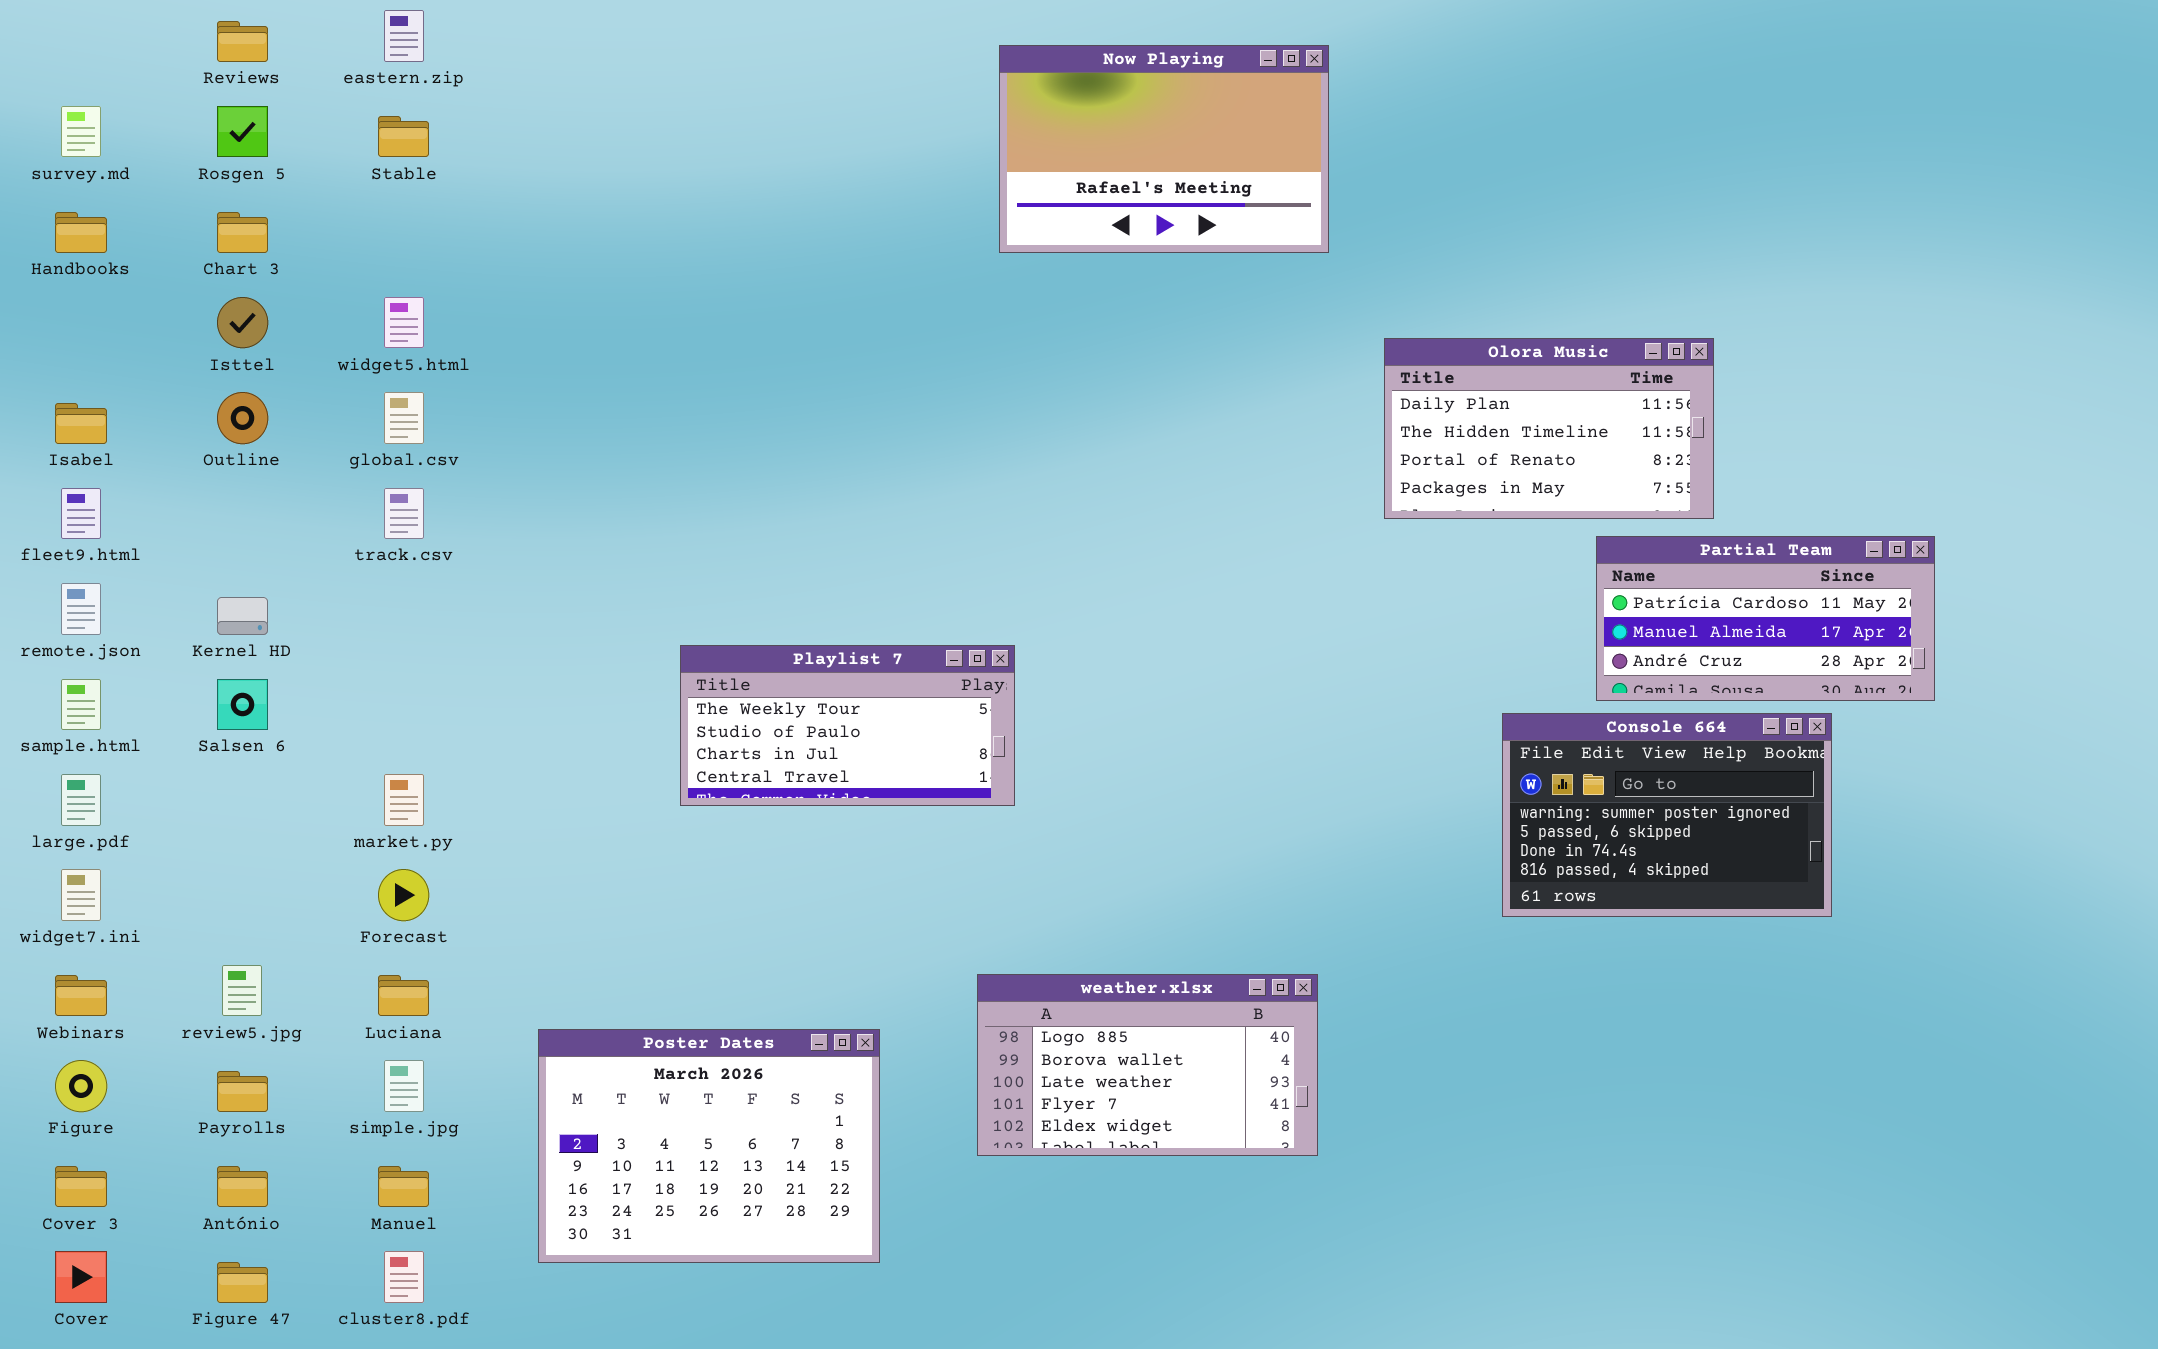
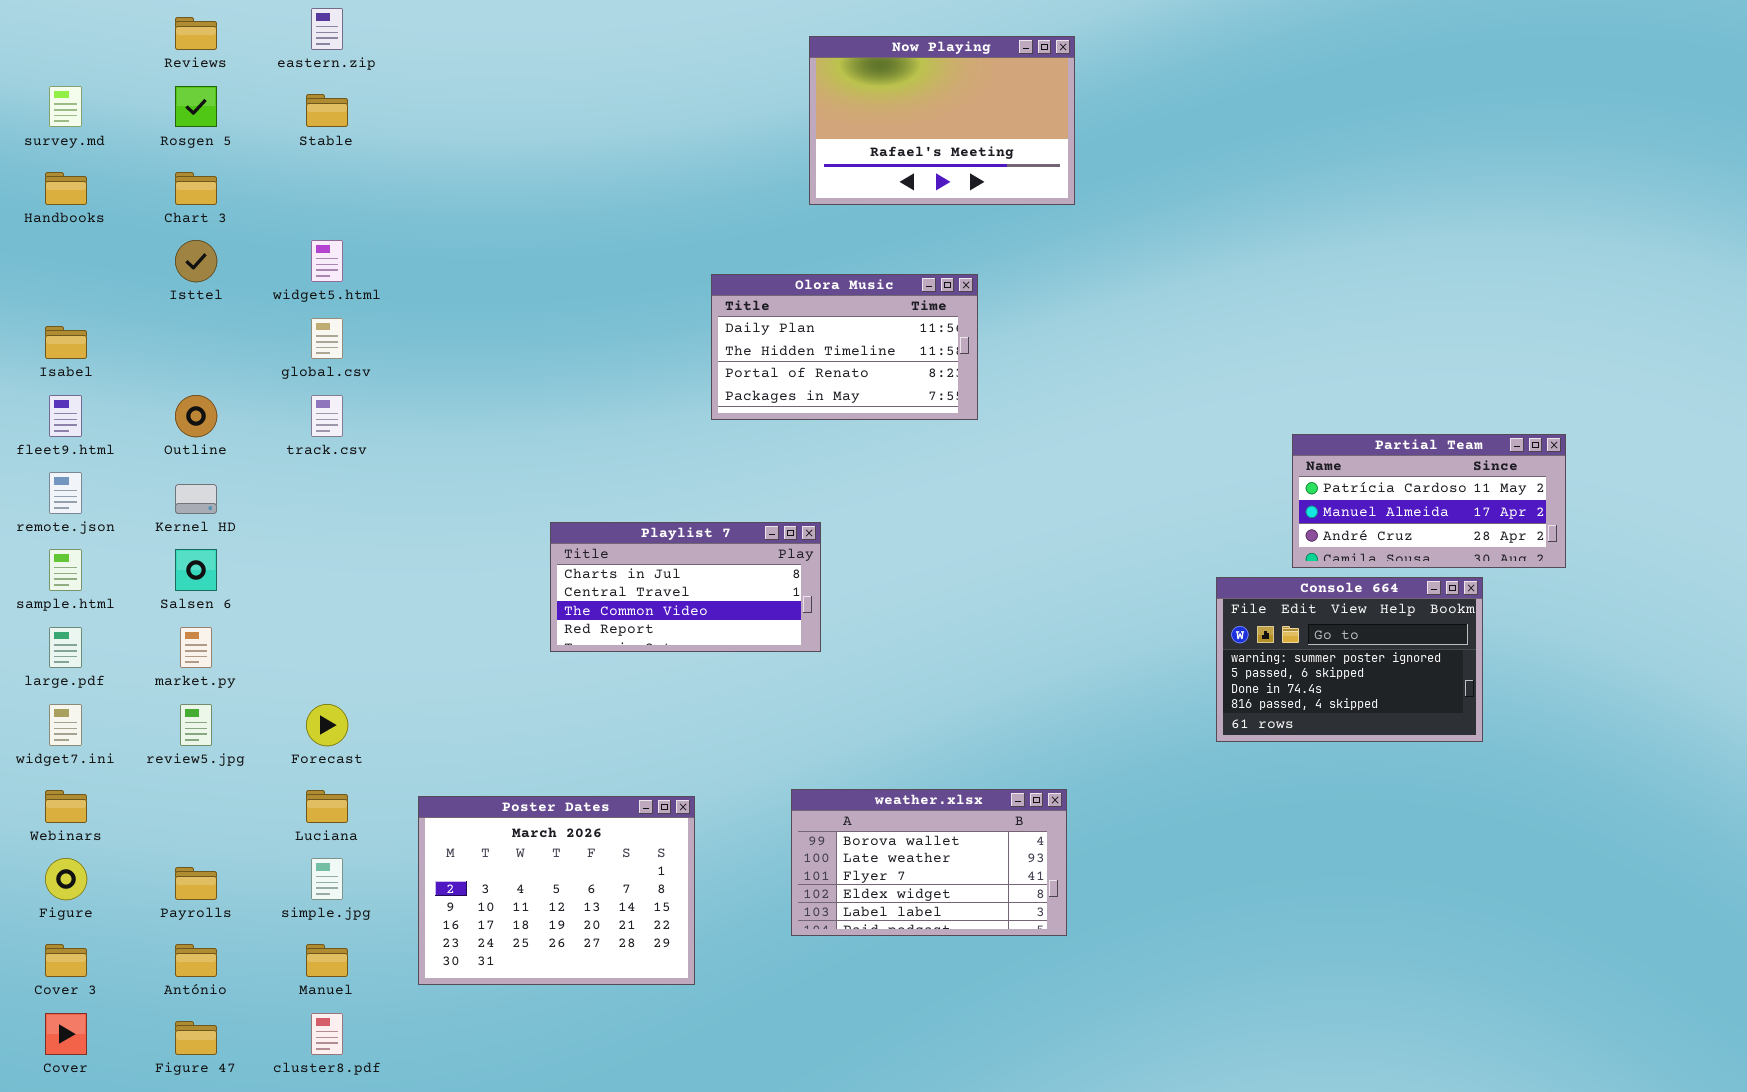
Olora Music: [1384,338,1714,519] -> [711,274,978,420], moved
Outline: [217,392,268,444] -> [175,395,217,437], moved
Playlist 7: [680,645,1015,806] -> [550,522,821,652], scrolled down 2 rows
market.py: [384,774,424,826] -> [180,627,212,668], moved
review5.jpg: [222,965,262,1016] -> [180,704,212,746], moved
weather.xlsx: [977,974,1318,1156] -> [791,789,1067,936], scrolled down 1 row
Poster Dates: [538,1029,880,1263] -> [418,796,695,985], moved

